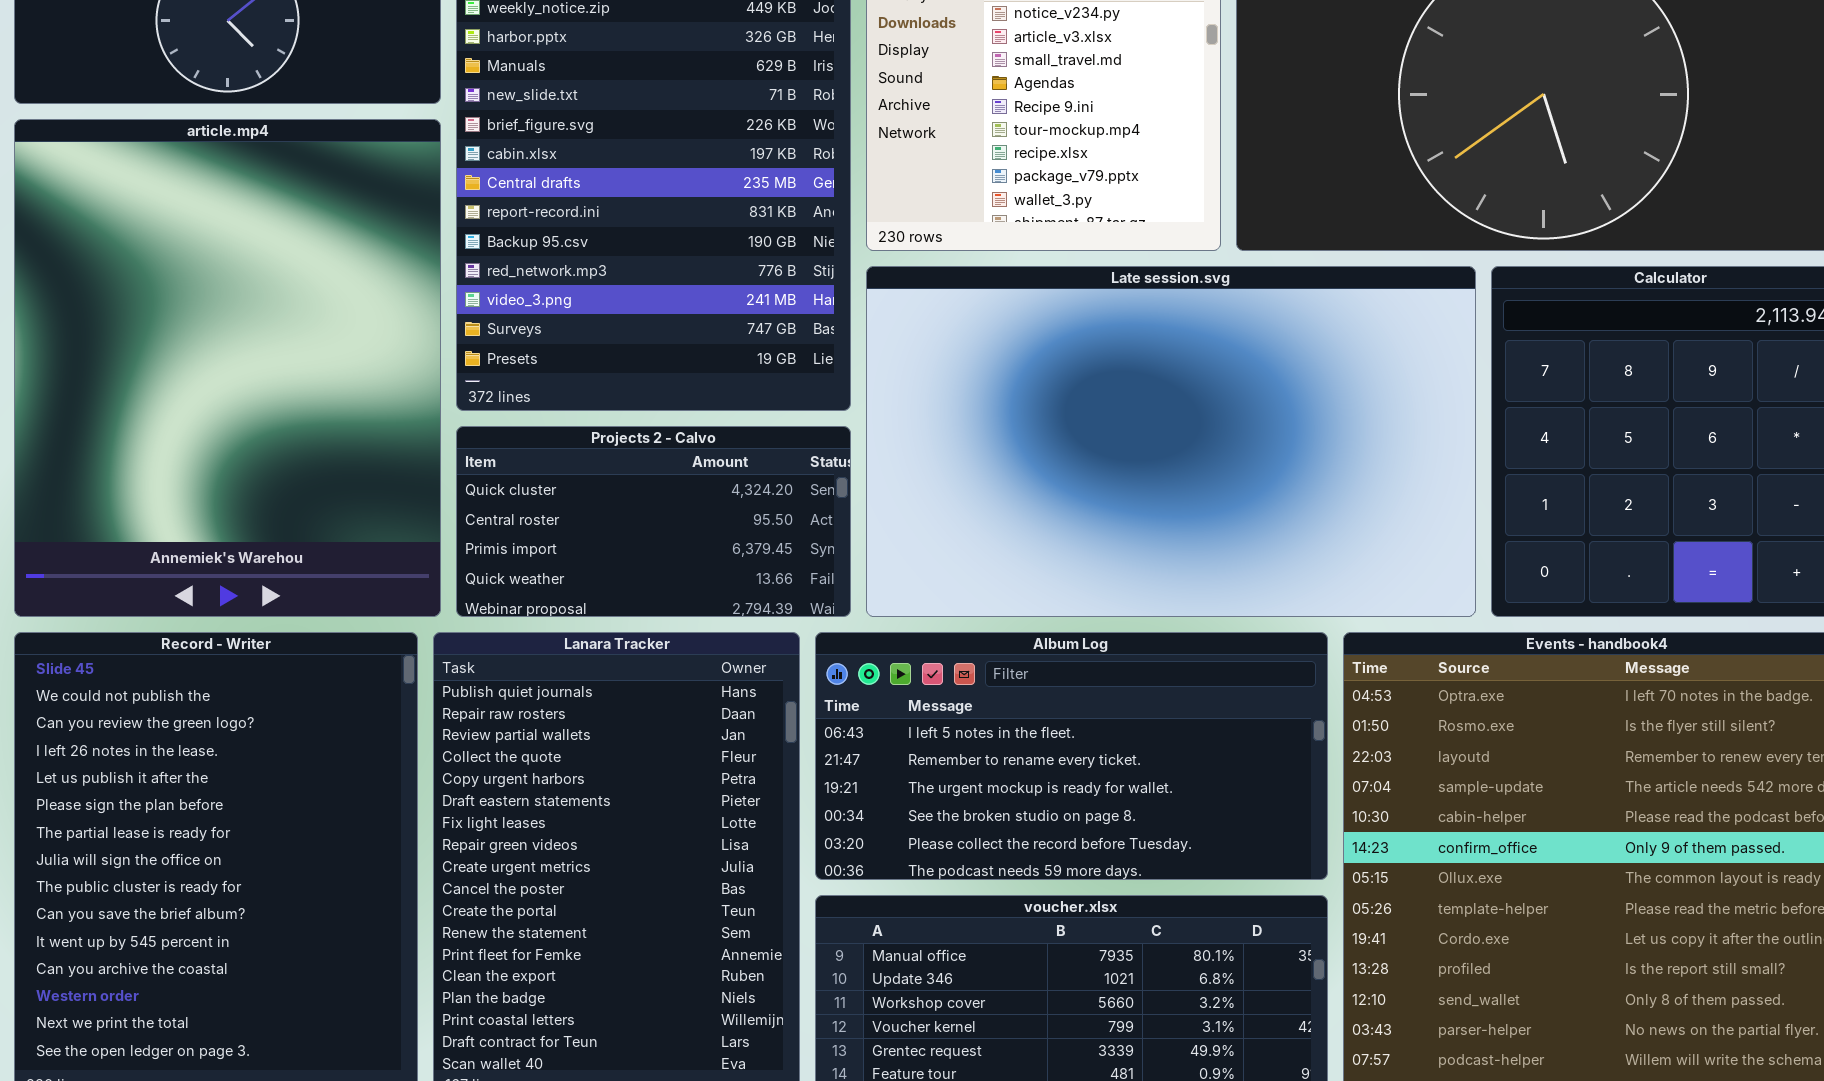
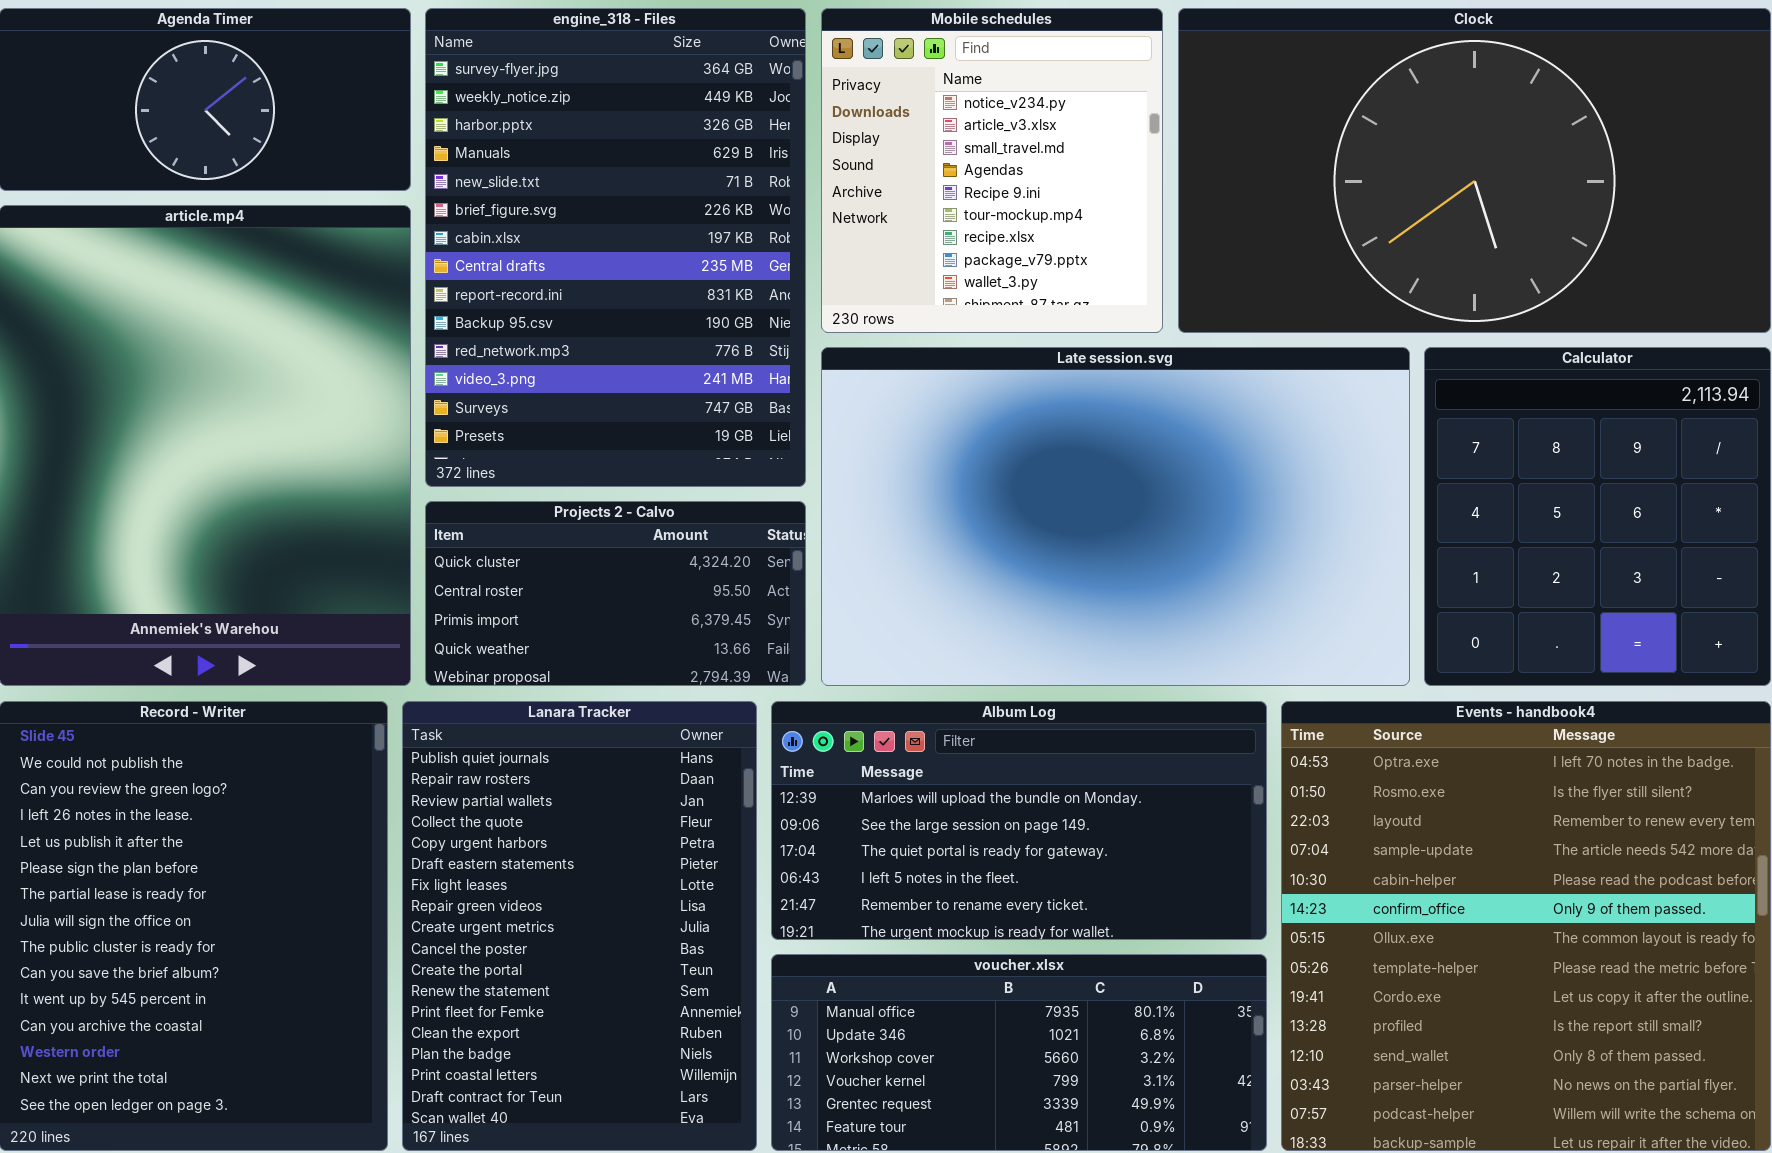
Album Log: [815,632,1328,880] -> [771,701,1267,940], scrolled up 3 rows

